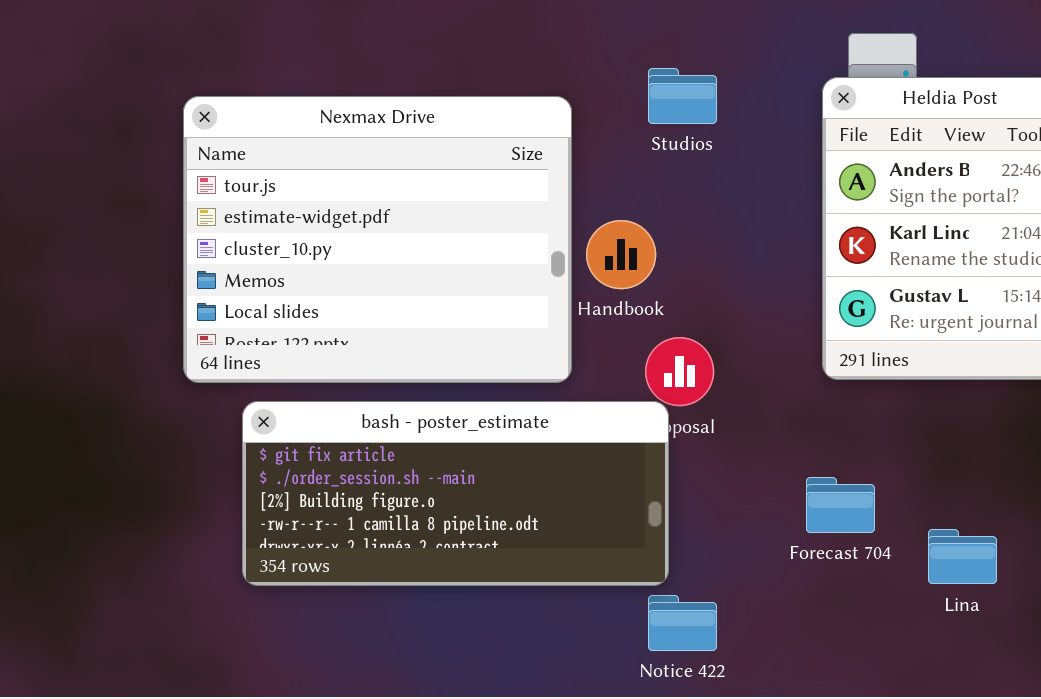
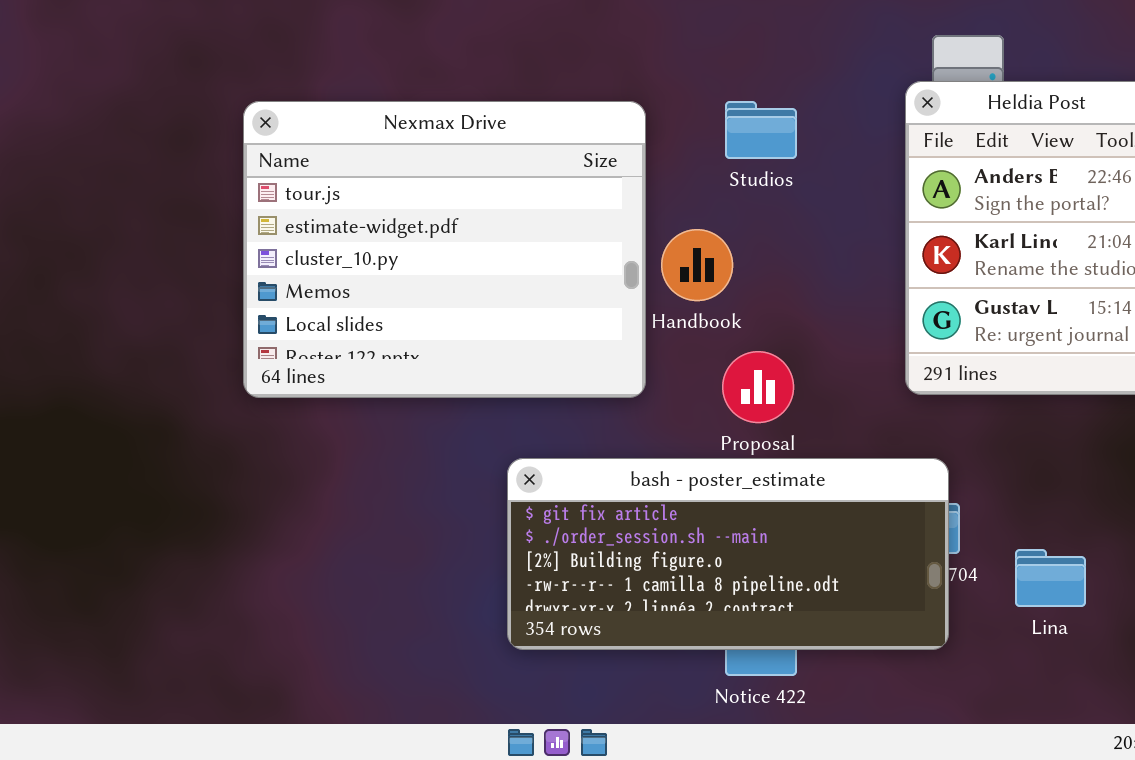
Studios: [648,68,717,124] -> [725,101,797,159], moved
bash - poster_estimate: [242,401,669,586] -> [507,458,949,650], moved

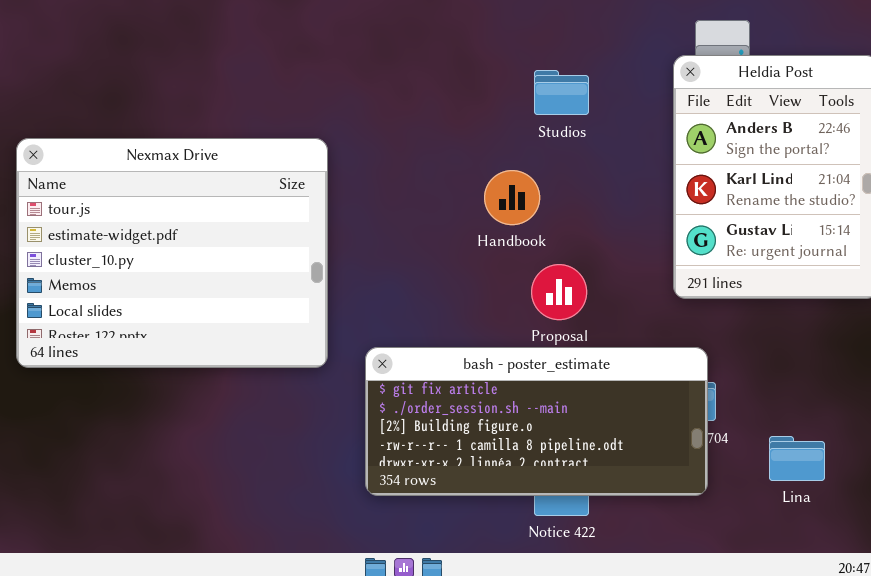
Nexmax Drive: [243,101,646,398] -> [16,138,328,368], moved
Lina: [1015,549,1086,607] -> [769,436,825,481], moved

